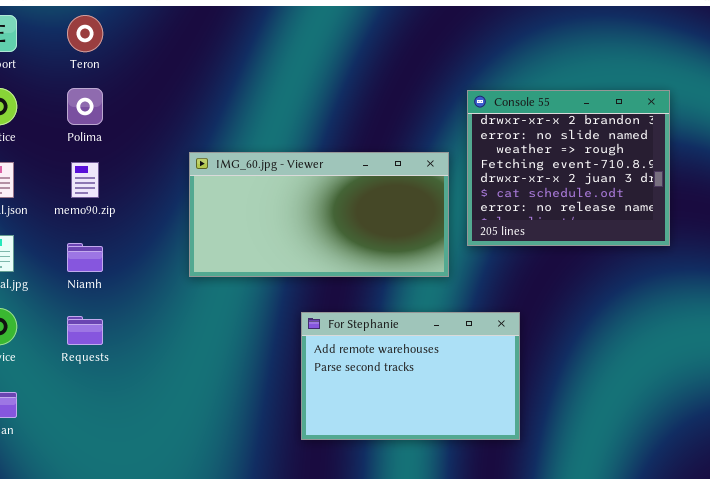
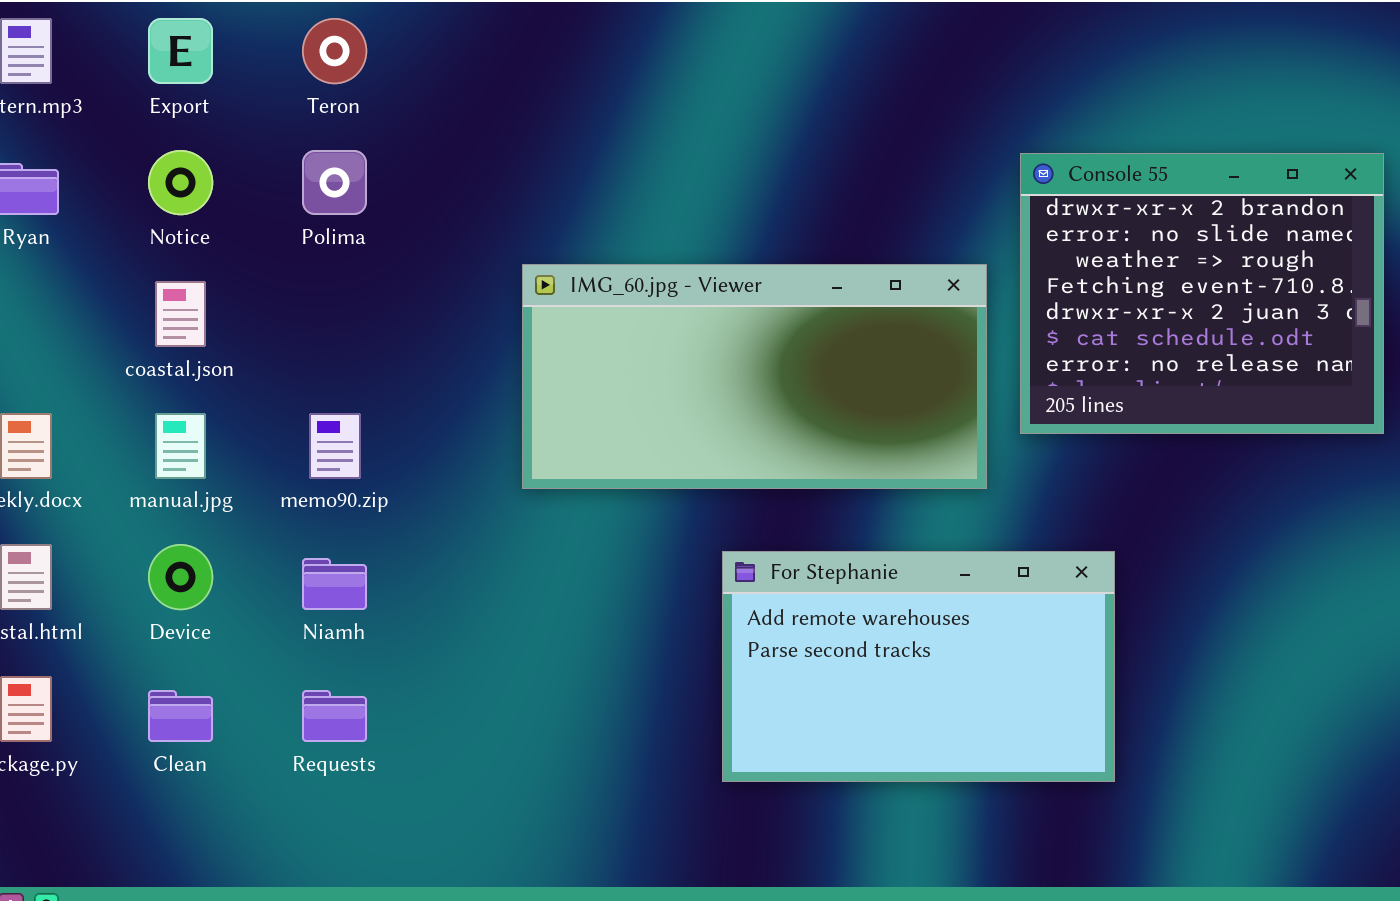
memo90.zip: [71,162,99,198] -> [309,413,361,479], moved
Niamh: [67,243,103,272] -> [302,558,367,610], moved
Requests: [67,316,103,345] -> [302,690,367,742], moved

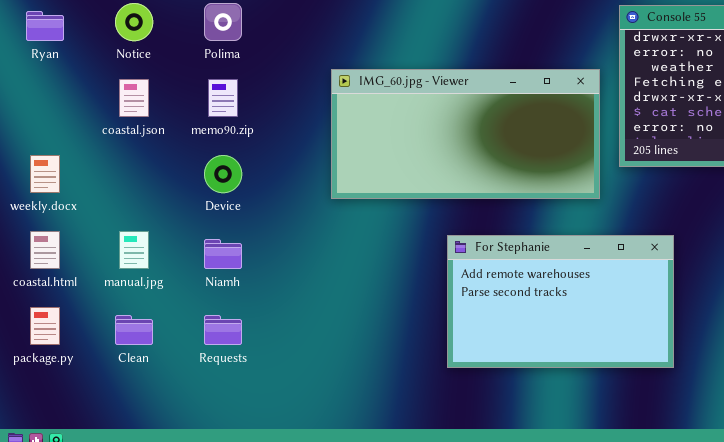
manual.jpg: [155,413,206,479] -> [119,231,149,269], moved
memo90.zip: [309,413,361,479] -> [208,79,238,117], moved
Device: [148,544,213,610] -> [204,155,242,193], moved

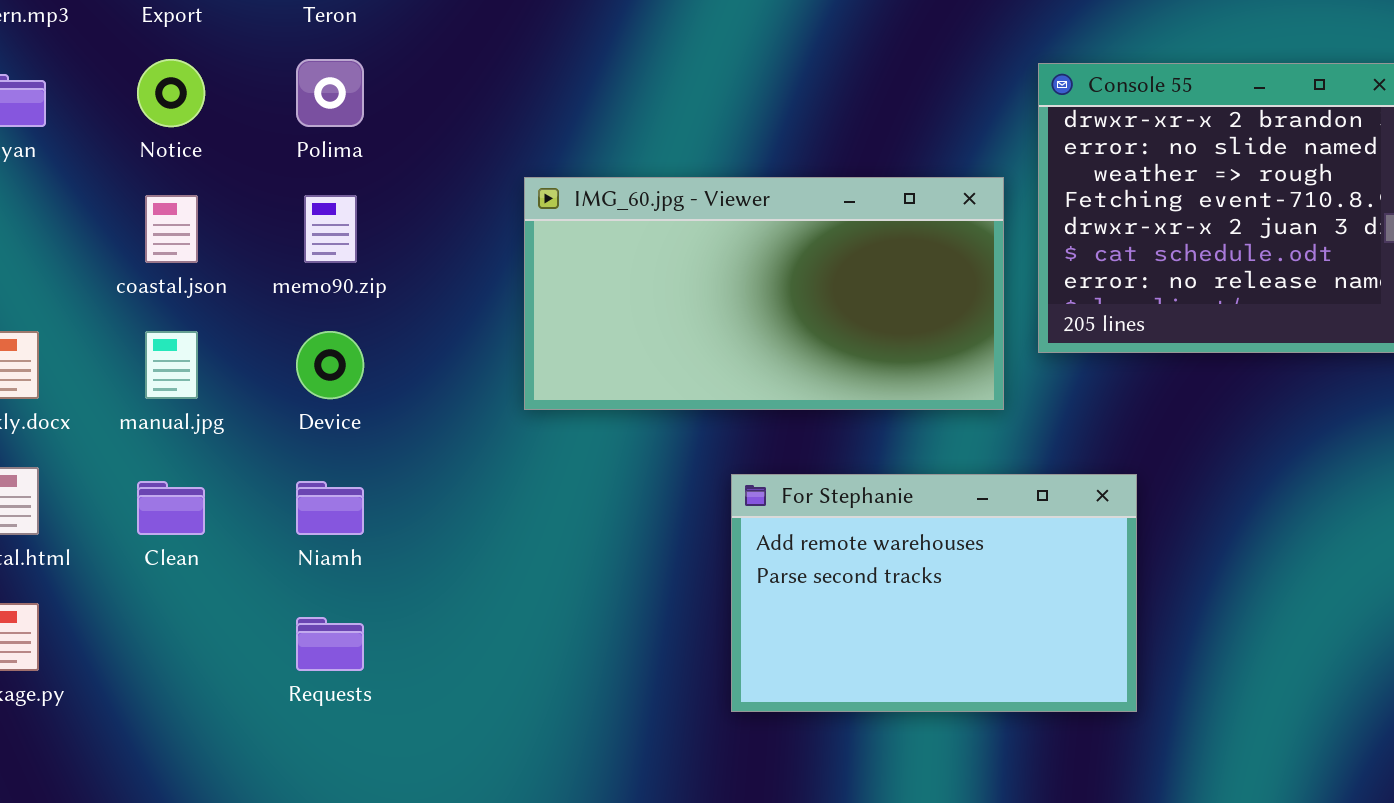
manual.jpg: [119,231,149,269] -> [145,331,198,399], moved
Clean: [115,315,153,345] -> [137,481,205,535], moved

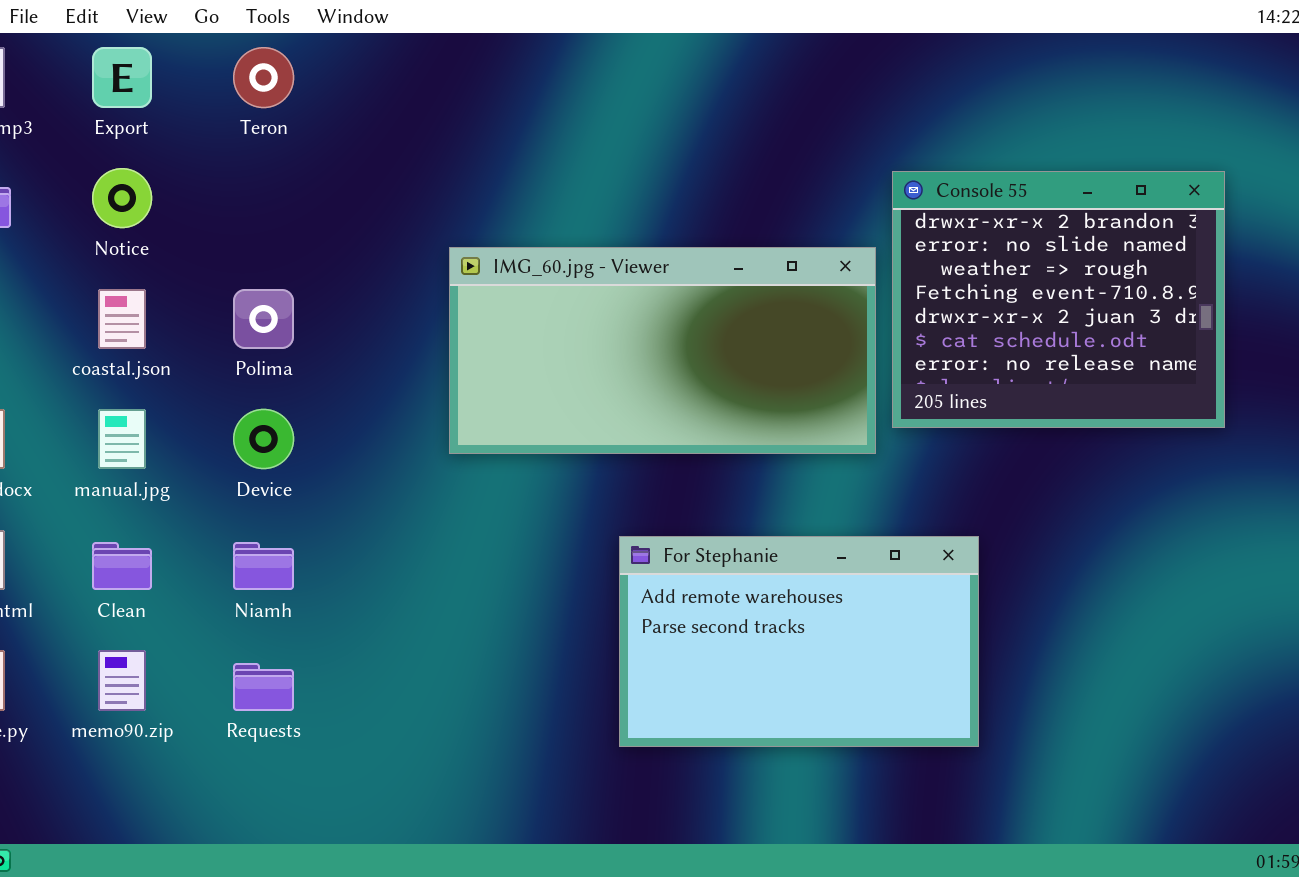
Polima: [296,59,364,127] -> [233,289,294,349], moved
IMG_60.jpg - Viewer: [524,177,1004,410] -> [449,247,876,454], moved
memo90.zip: [304,195,357,263] -> [98,650,146,711], moved

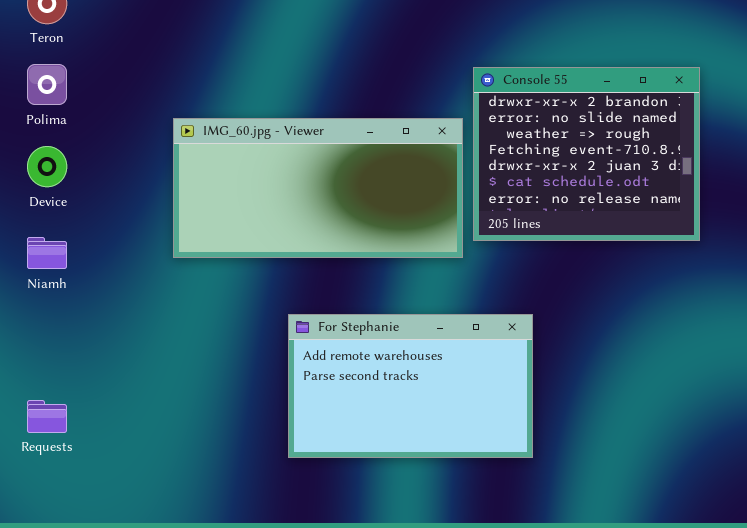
Polima: [233,289,294,349] -> [27,64,67,105], moved
Device: [233,409,294,469] -> [27,146,67,187], moved
Niamh: [233,542,294,590] -> [27,237,67,269], moved

